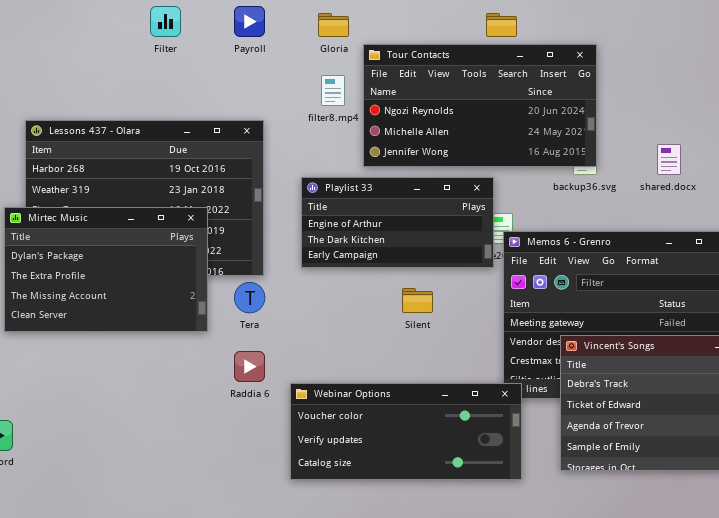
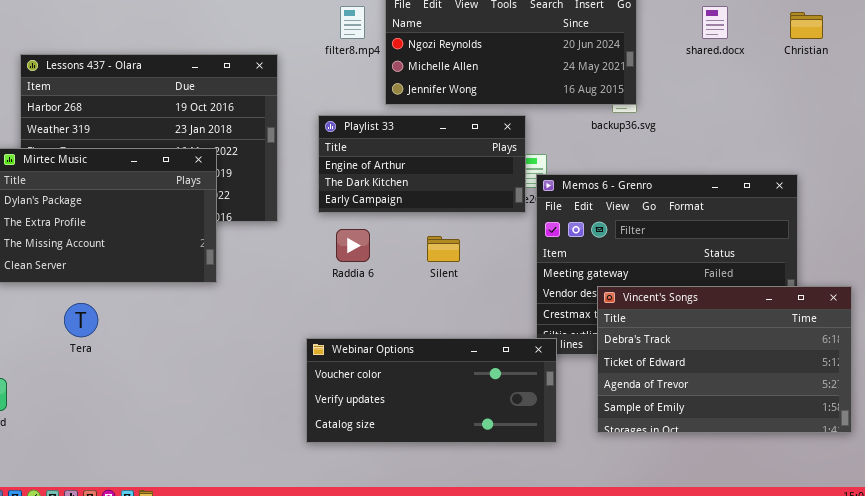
shared.docx: [657,144,681,175] -> [702,6,728,39], moved
Tera: [234,282,265,313] -> [64,303,98,337], moved
Raddia 6: [234,351,265,382] -> [336,229,370,262], moved

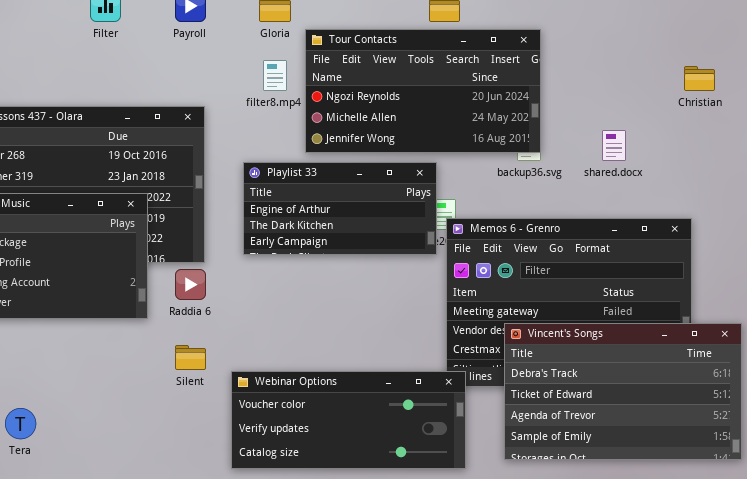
shared.docx: [702,6,728,39] -> [602,130,626,161], moved
Raddia 6: [336,229,370,262] -> [175,269,206,300], moved
Silent: [427,236,460,262] -> [175,345,206,370], moved
Tera: [64,303,98,337] -> [5,408,36,439], moved

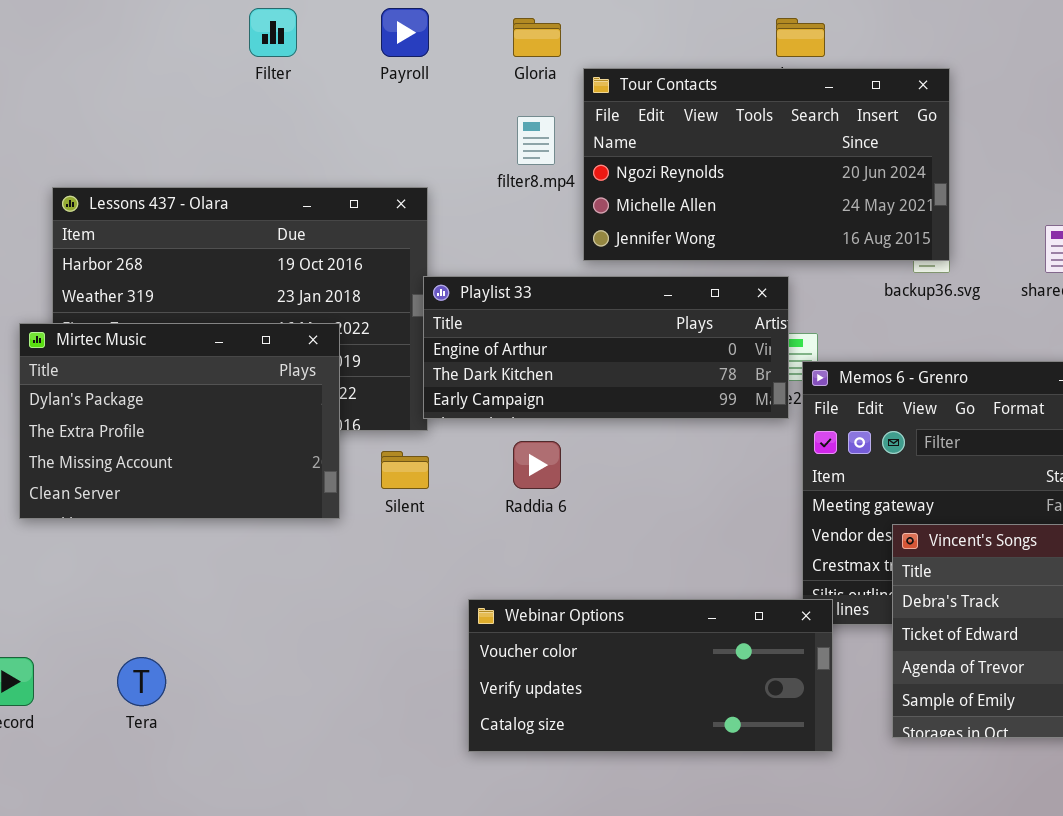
Playlist 33: [243,162,437,255] -> [423,276,789,419], resized
Raddia 6: [175,269,206,300] -> [513,441,561,489], moved
Silent: [175,345,206,370] -> [381,451,429,489], moved

